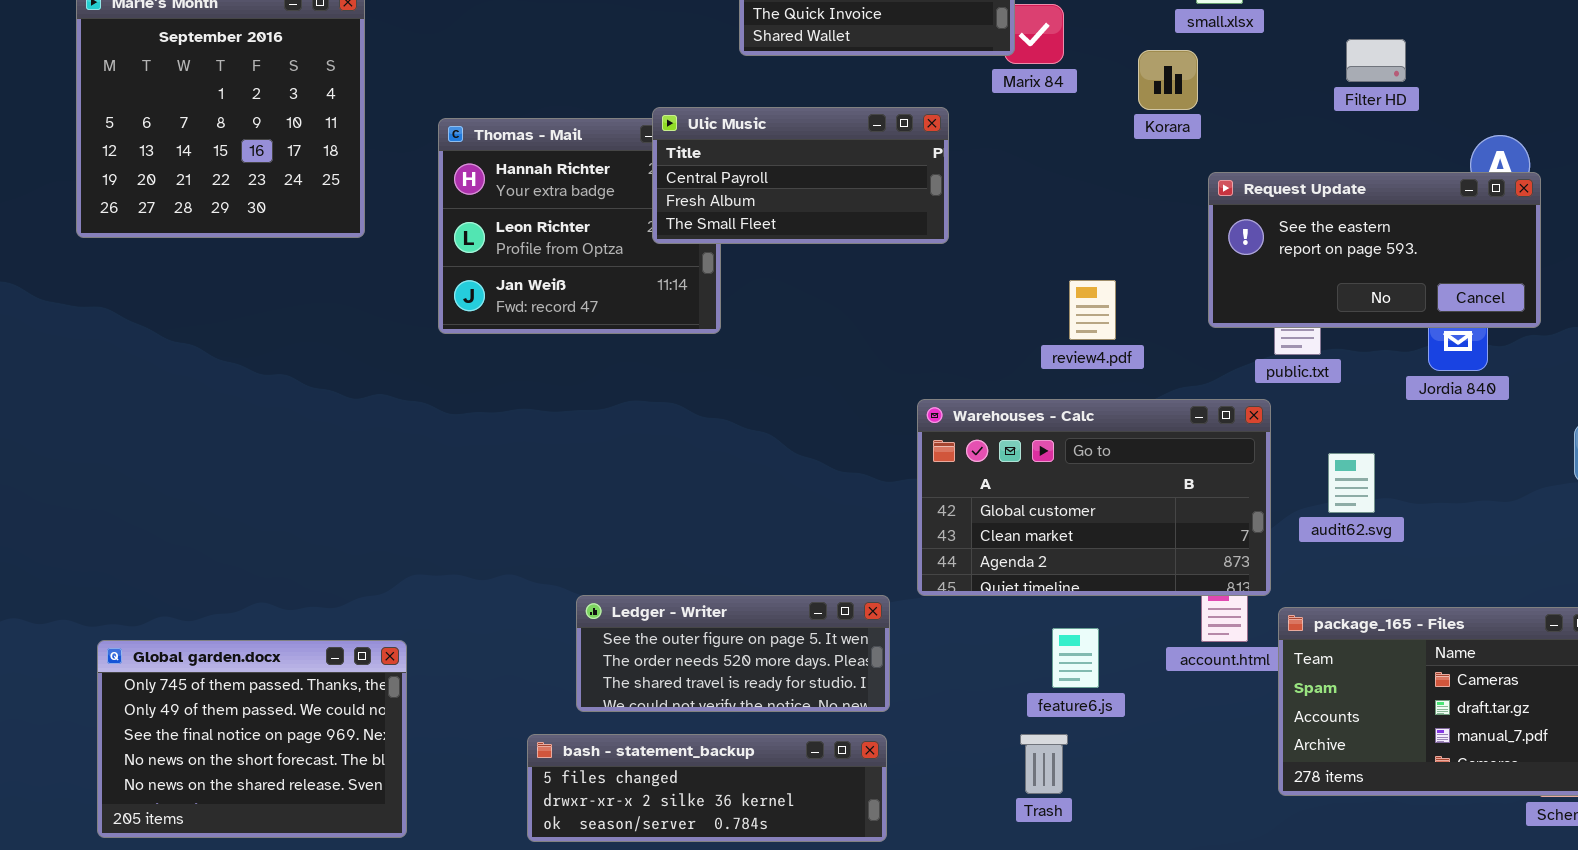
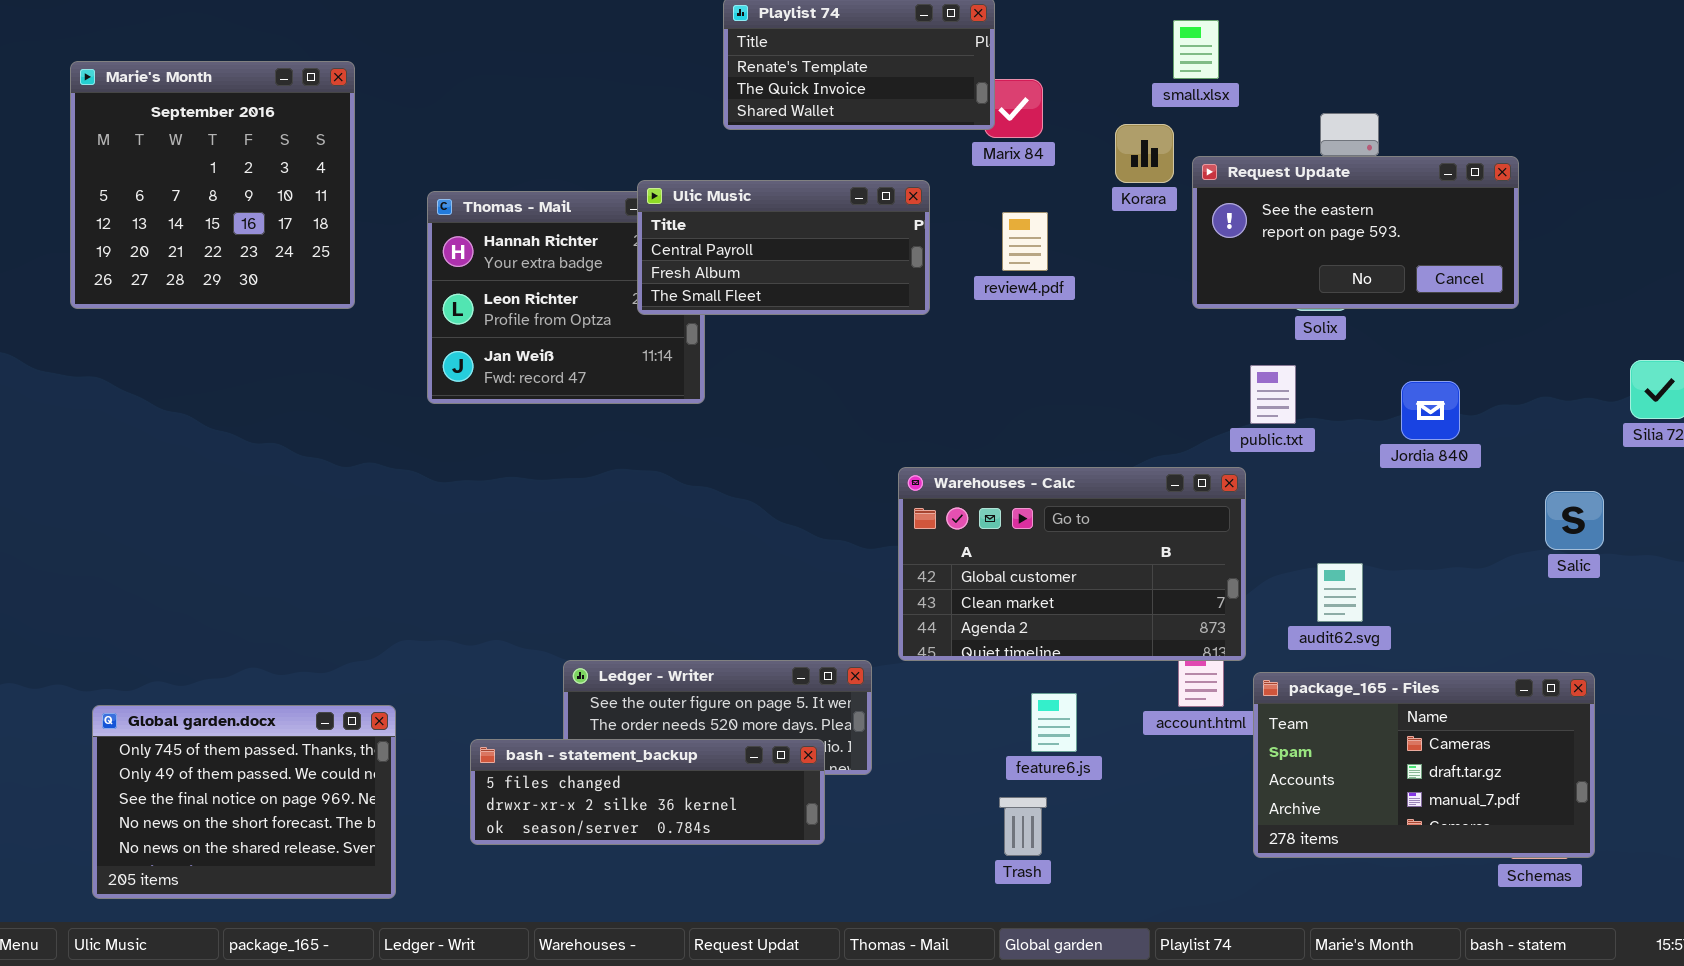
Request Update: [1208,172,1541,328] -> [1192,156,1519,309], moved
review4.pdf: [1069,280,1116,340] -> [1002,212,1048,271], moved
audit62.svg: [1328,453,1375,513] -> [1317,563,1363,622], moved
bash - statement_backup: [527,734,887,842] -> [470,739,825,845], moved

